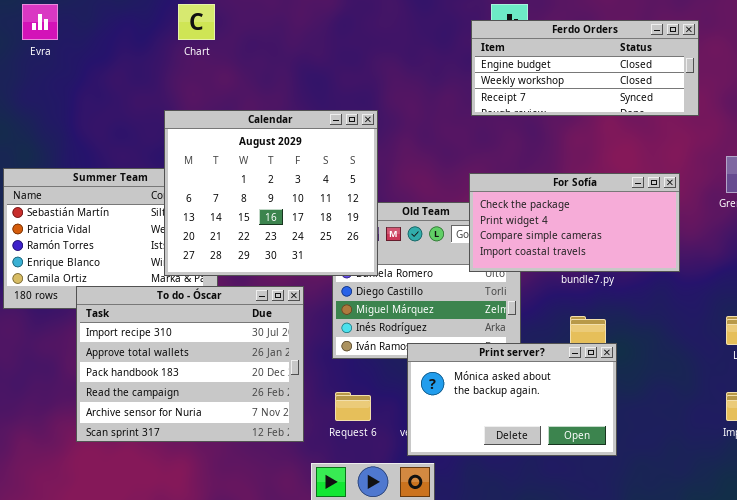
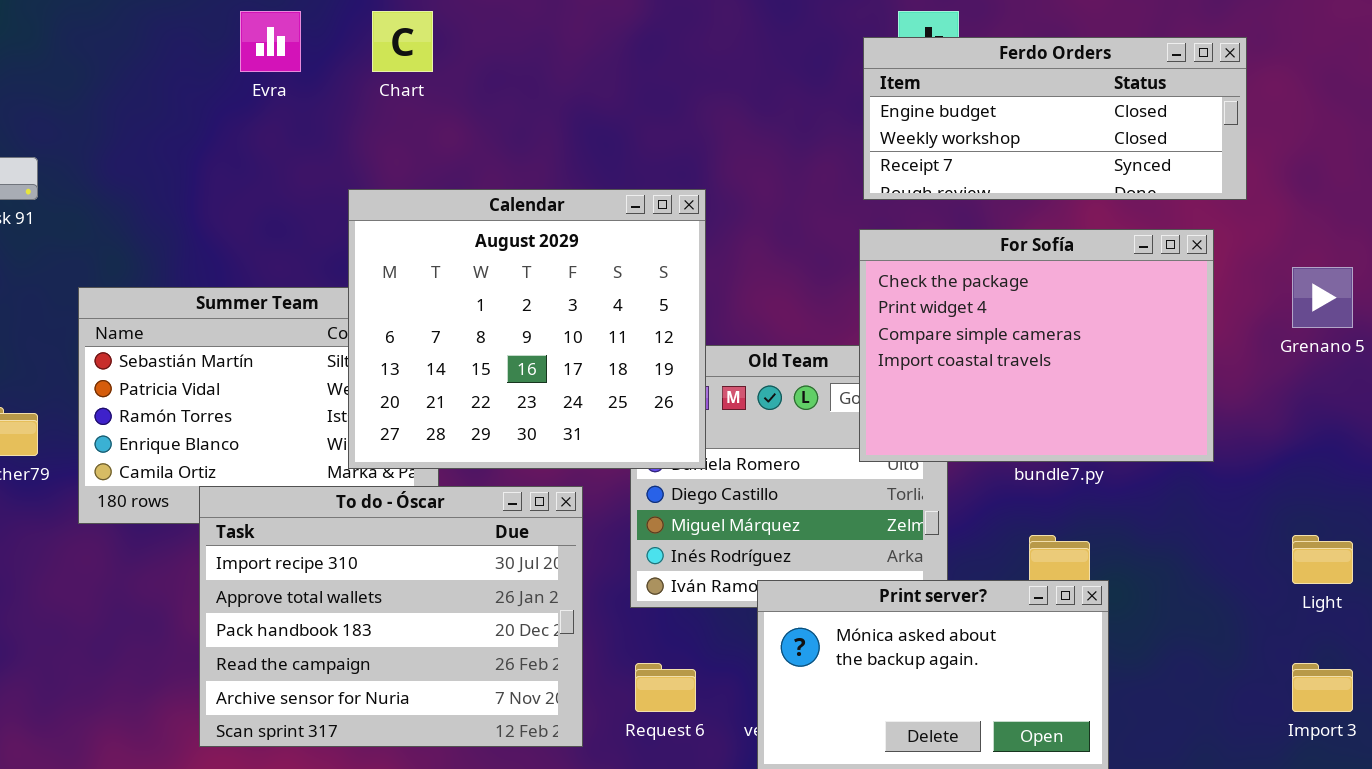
Evra: [22,4,58,40] -> [240,11,301,72], moved
For Sofía: [469,173,680,272] -> [859,229,1214,462], resized

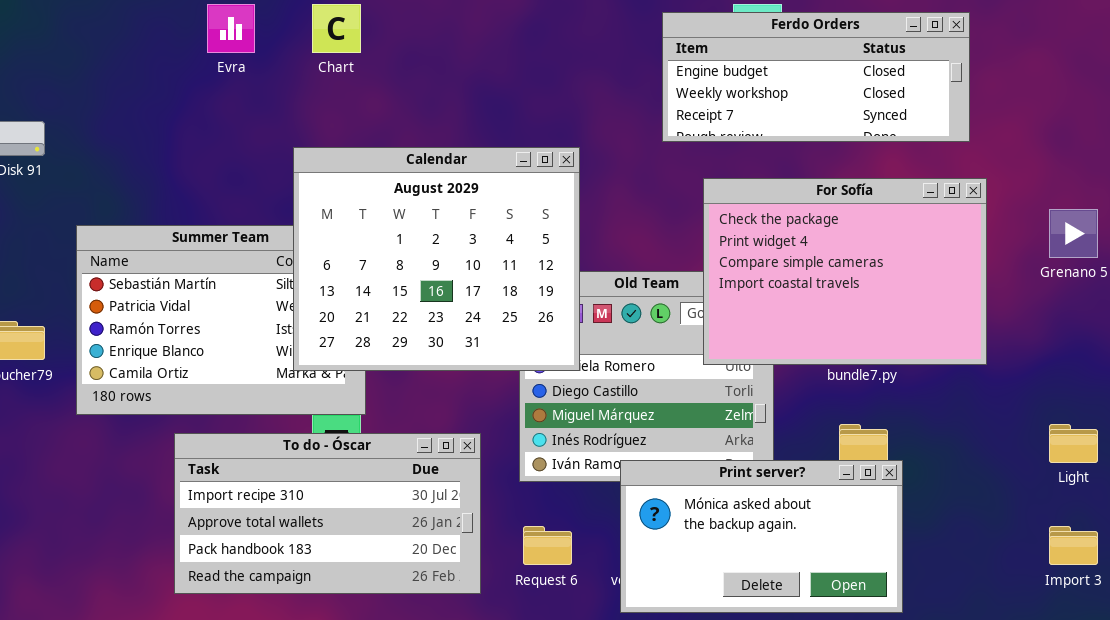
Ferdo Orders: [863,37,1247,200] -> [662,12,970,142], moved
To do - Óscar: [199,486,583,747] -> [174,433,481,594], resized

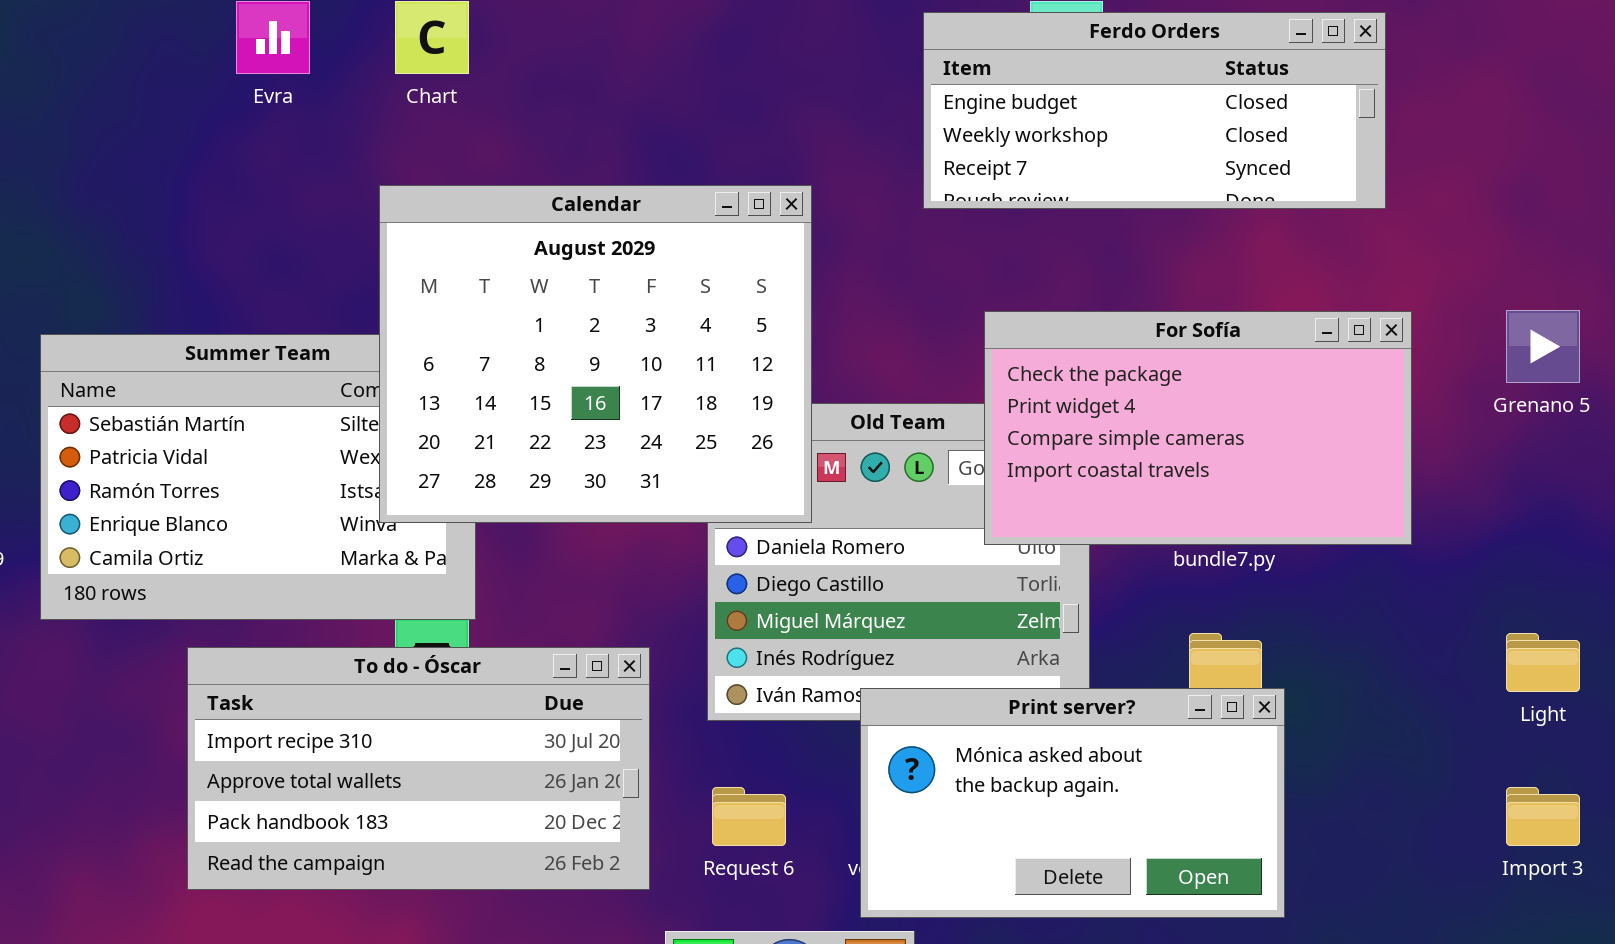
Calendar: [293,147,580,371] -> [379,185,812,523], moved
For Sofía: [703,178,987,365] -> [984,311,1412,545], resized

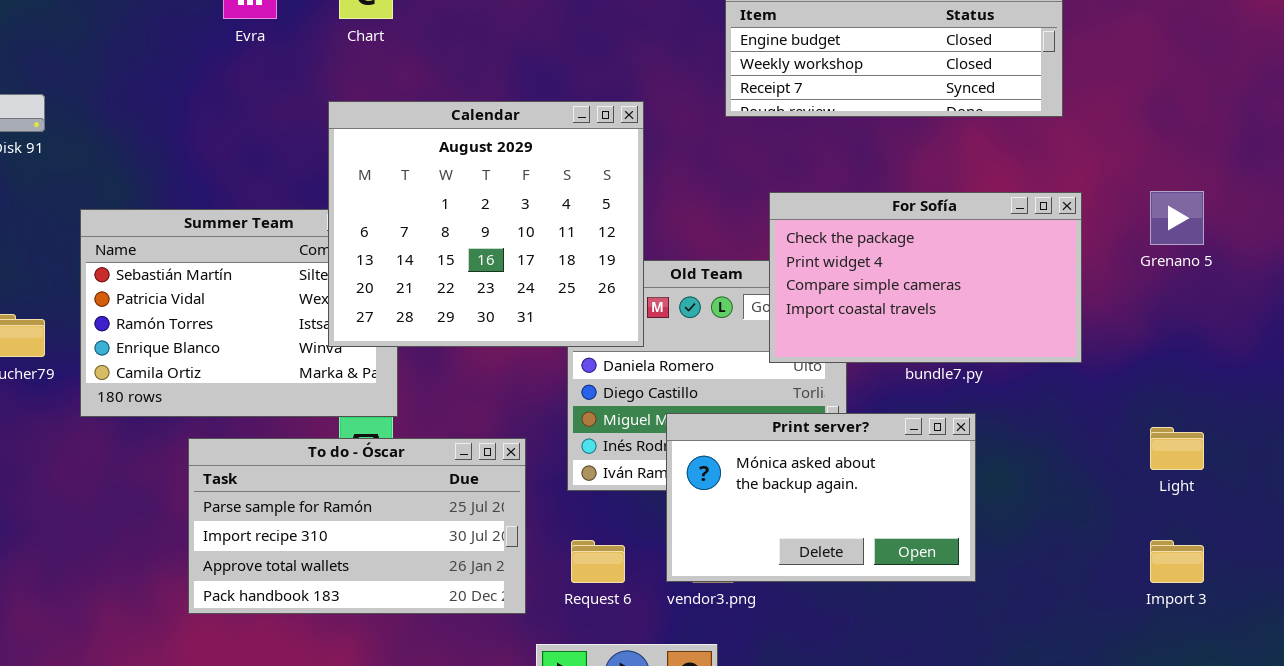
To do - Óscar: [187,647,650,890] -> [188,438,526,614], scrolled up 1 row
Print server?: [860,688,1285,918] -> [666,413,976,582], moved

